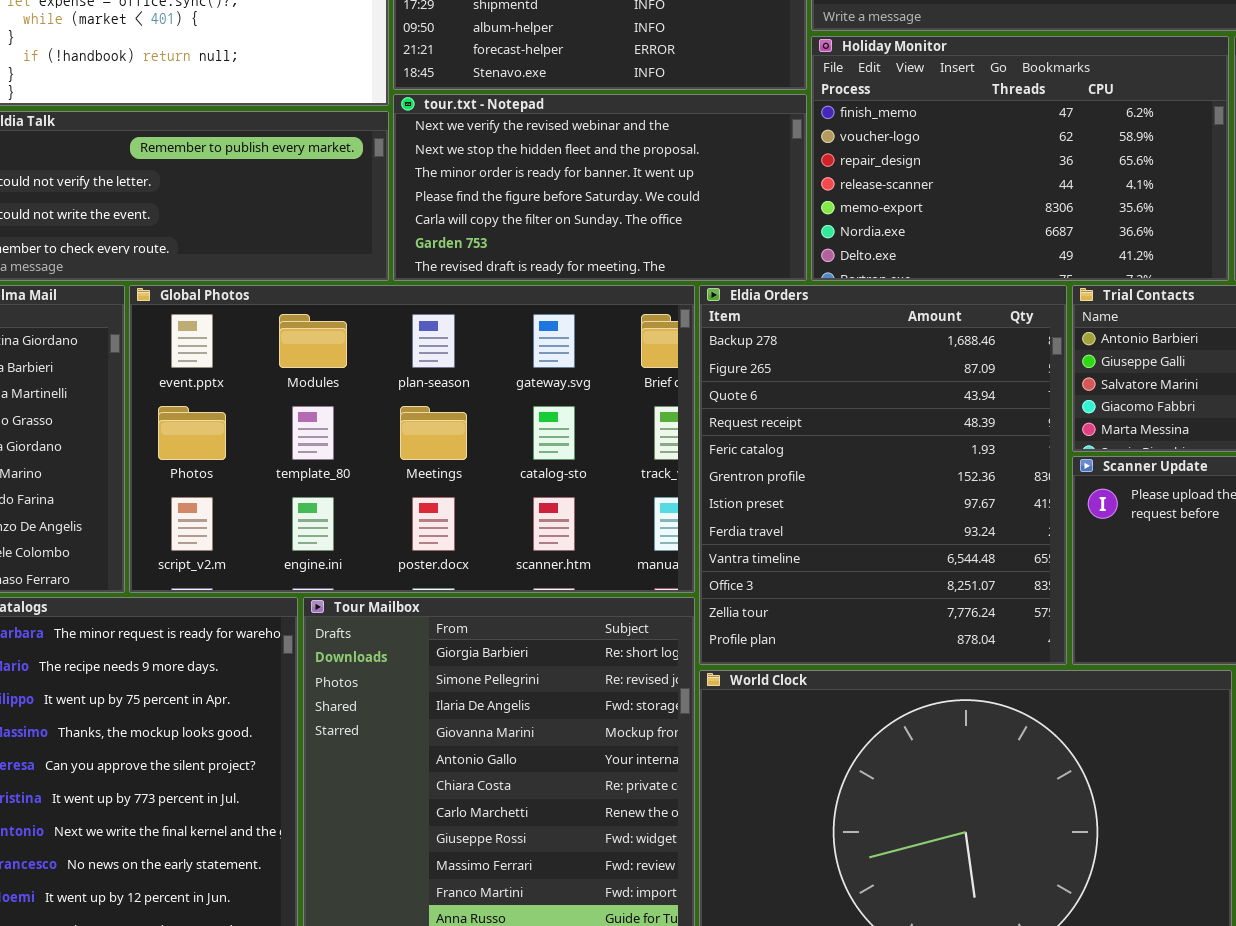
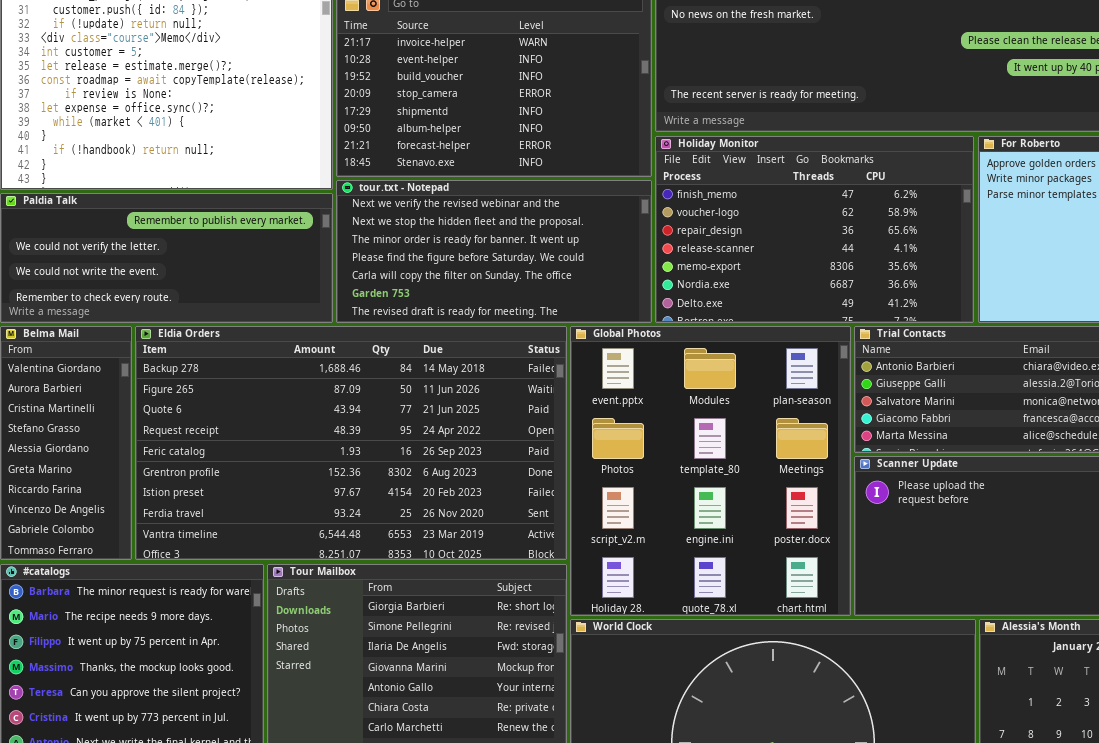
Global Photos: [129,285,695,593] -> [570,326,851,616], moved, resized
Eldia Orders: [699,285,1067,665] -> [135,326,567,560], moved, resized

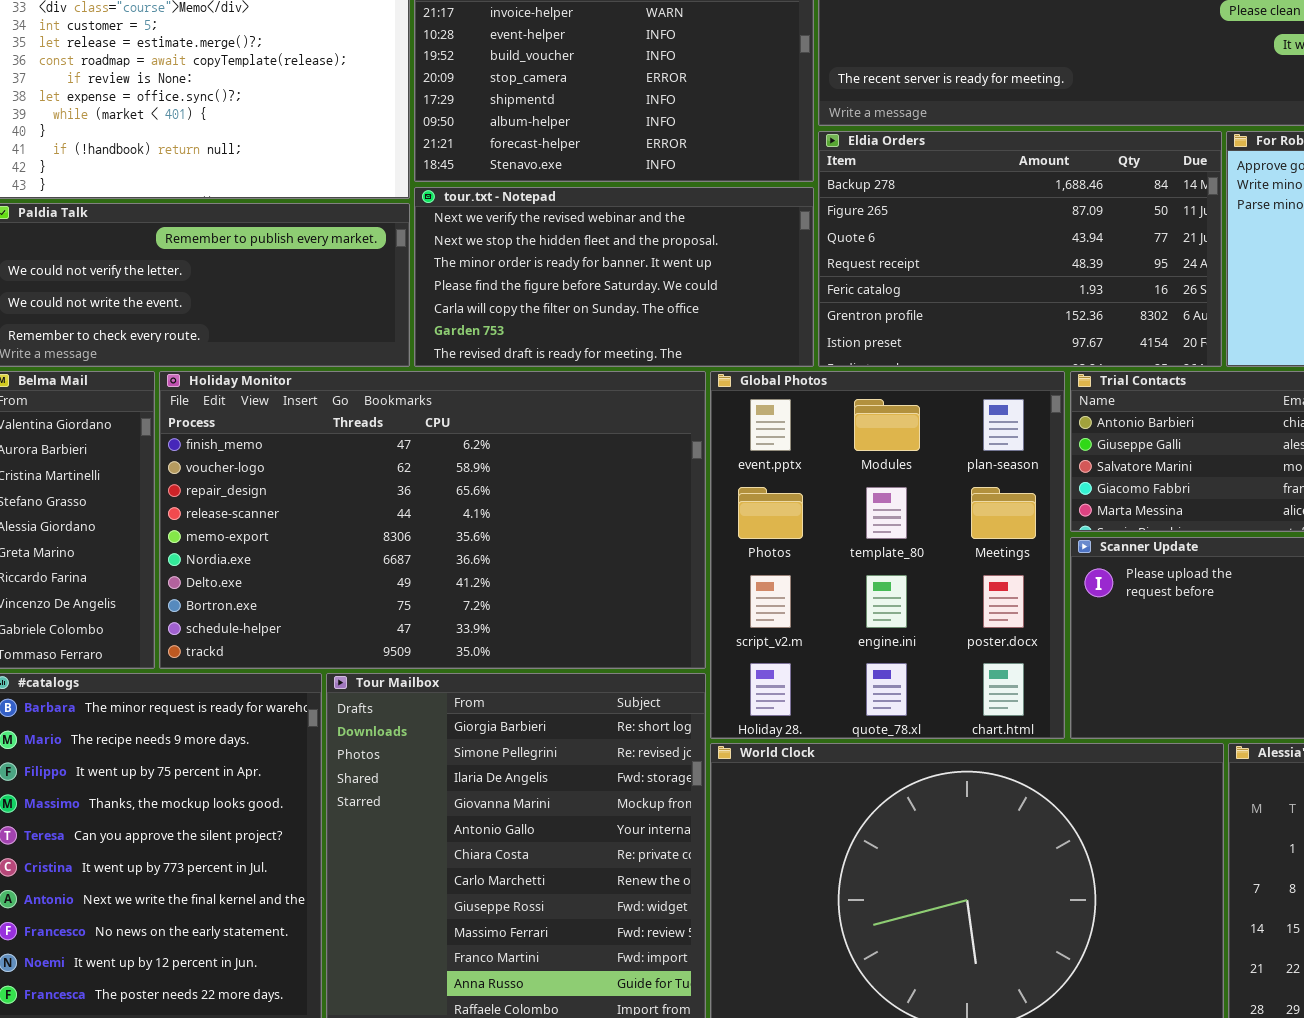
Holiday Monitor: [655,136,974,323] -> [159,371,706,669], moved, resized
Eldia Orders: [135,326,567,560] -> [818,131,1222,367], moved, resized

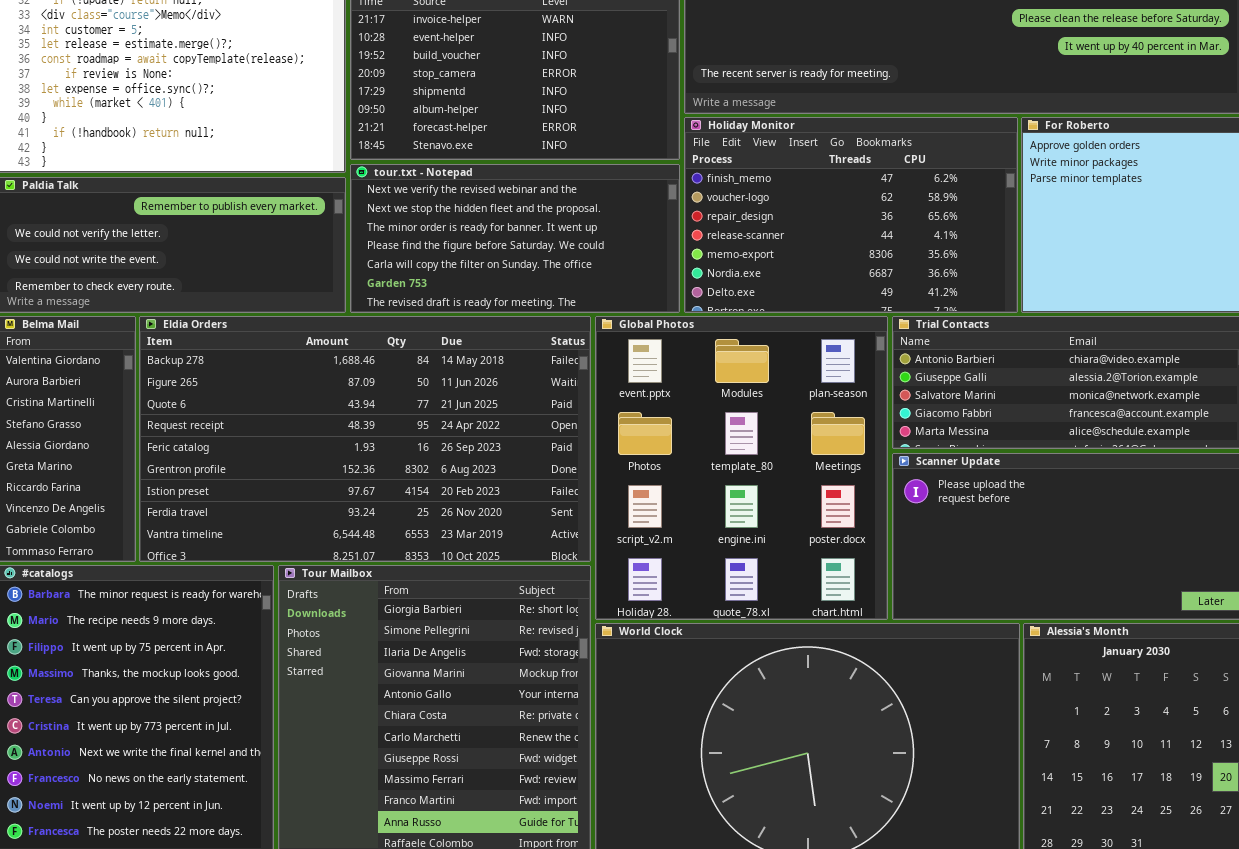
Eldia Orders: [818,131,1222,367] -> [139,316,591,562], moved, resized
Holiday Monitor: [159,371,706,669] -> [684,117,1018,313], moved, resized

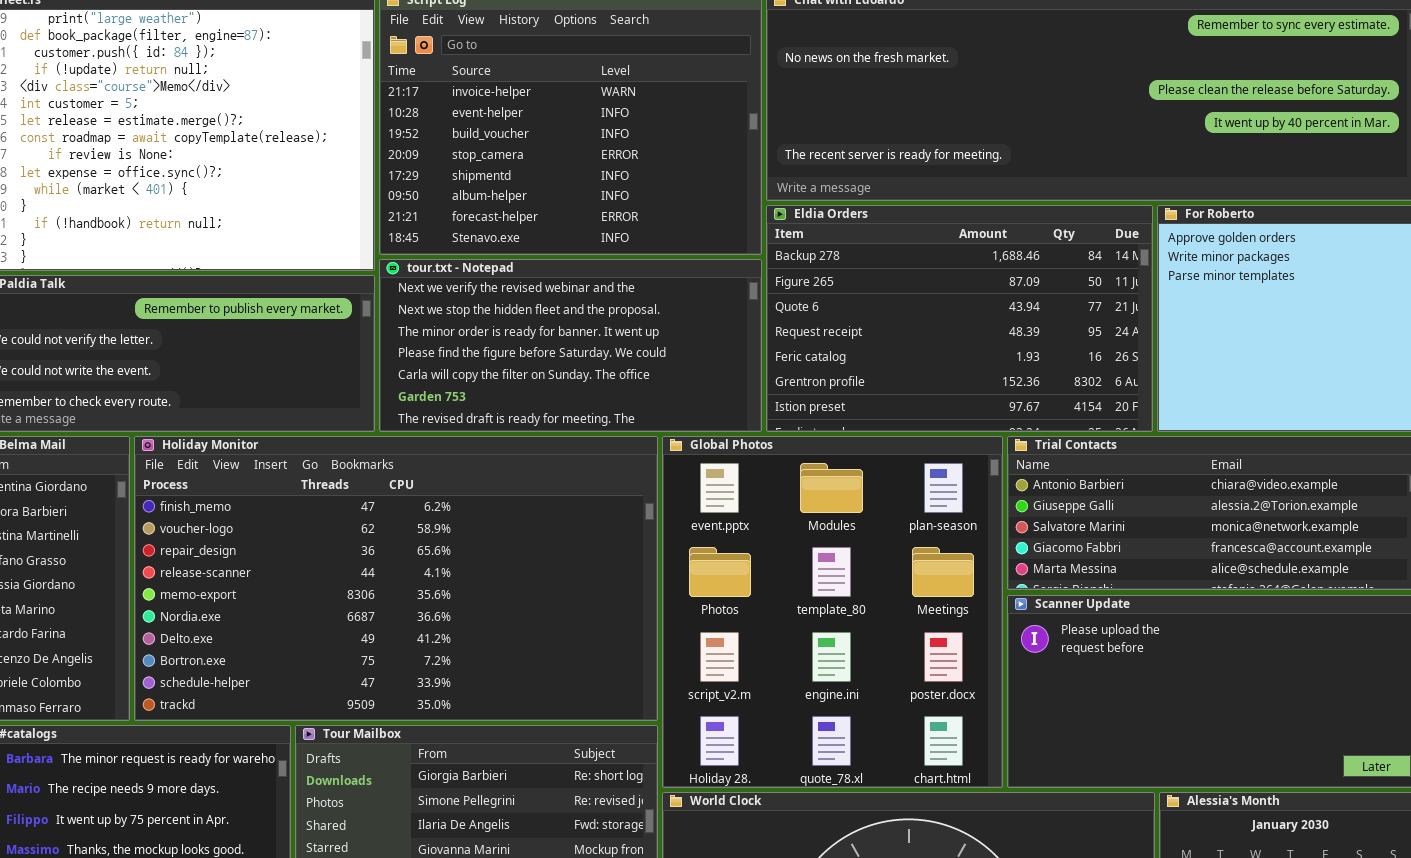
Holiday Monitor: [684,117,1018,313] -> [134,436,658,721], moved, resized
Eldia Orders: [139,316,591,562] -> [766,205,1153,432], moved, resized

